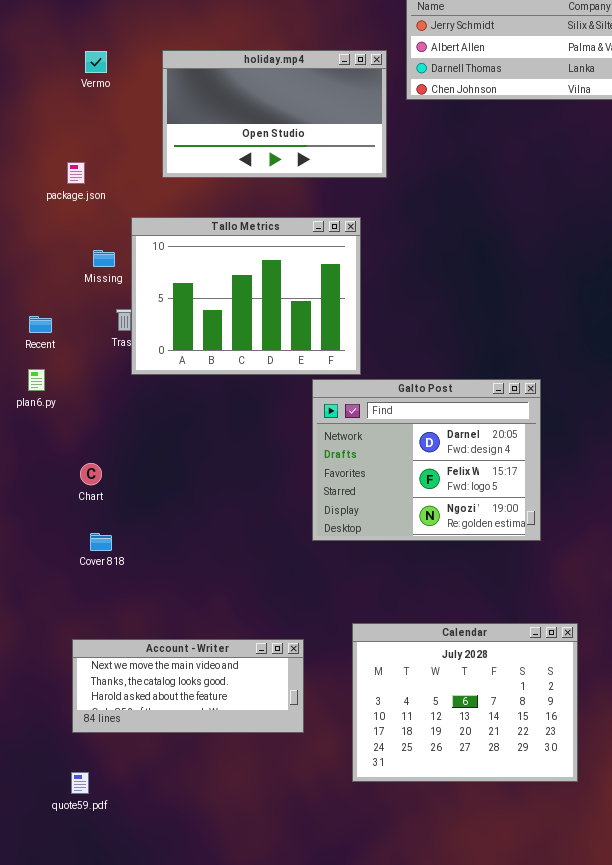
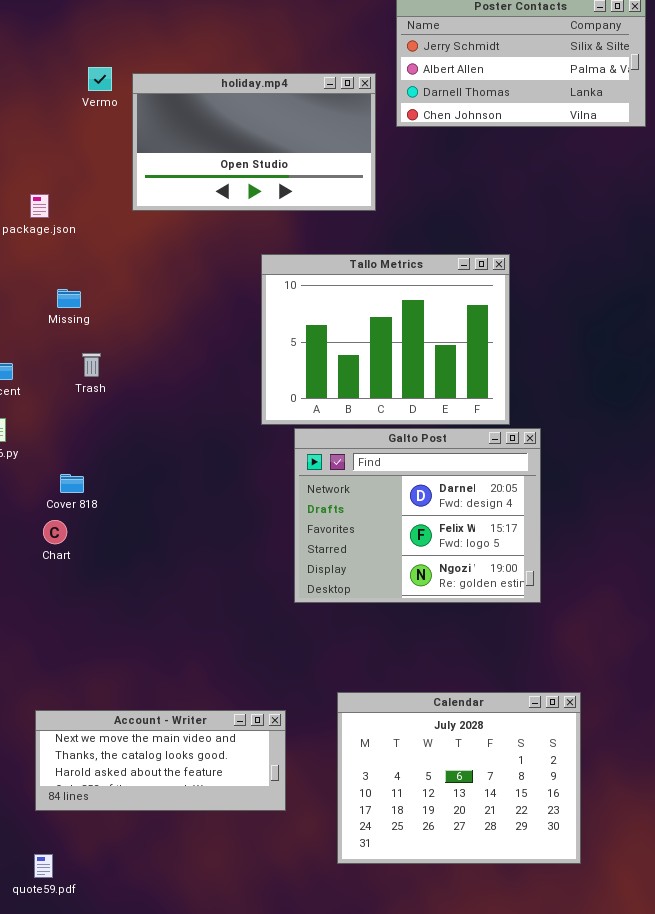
Vermo: [85,51,107,73] -> [88,67,112,91], moved
Tallo Metrics: [131,217,361,375] -> [261,254,510,425], moved
Cover 818: [90,533,112,551] -> [60,474,84,493], moved

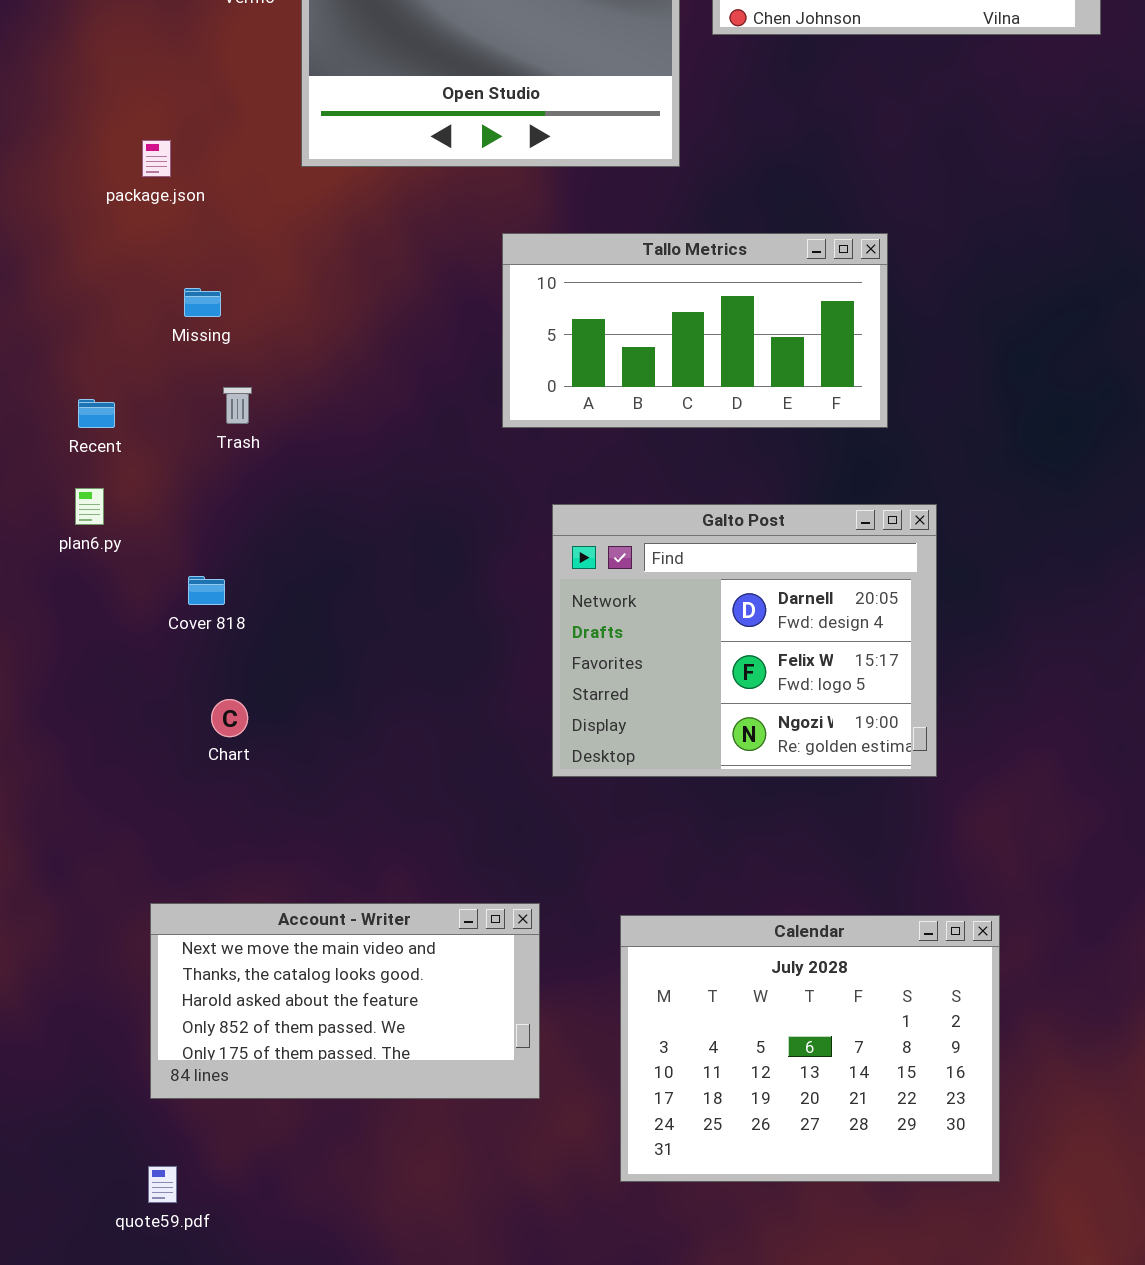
Tallo Metrics: [261,254,510,425] -> [502,233,888,428], resized
Chart: [43,520,67,544] -> [211,699,248,737], moved
Account - Writer: [35,710,286,811] -> [150,903,540,1099], resized

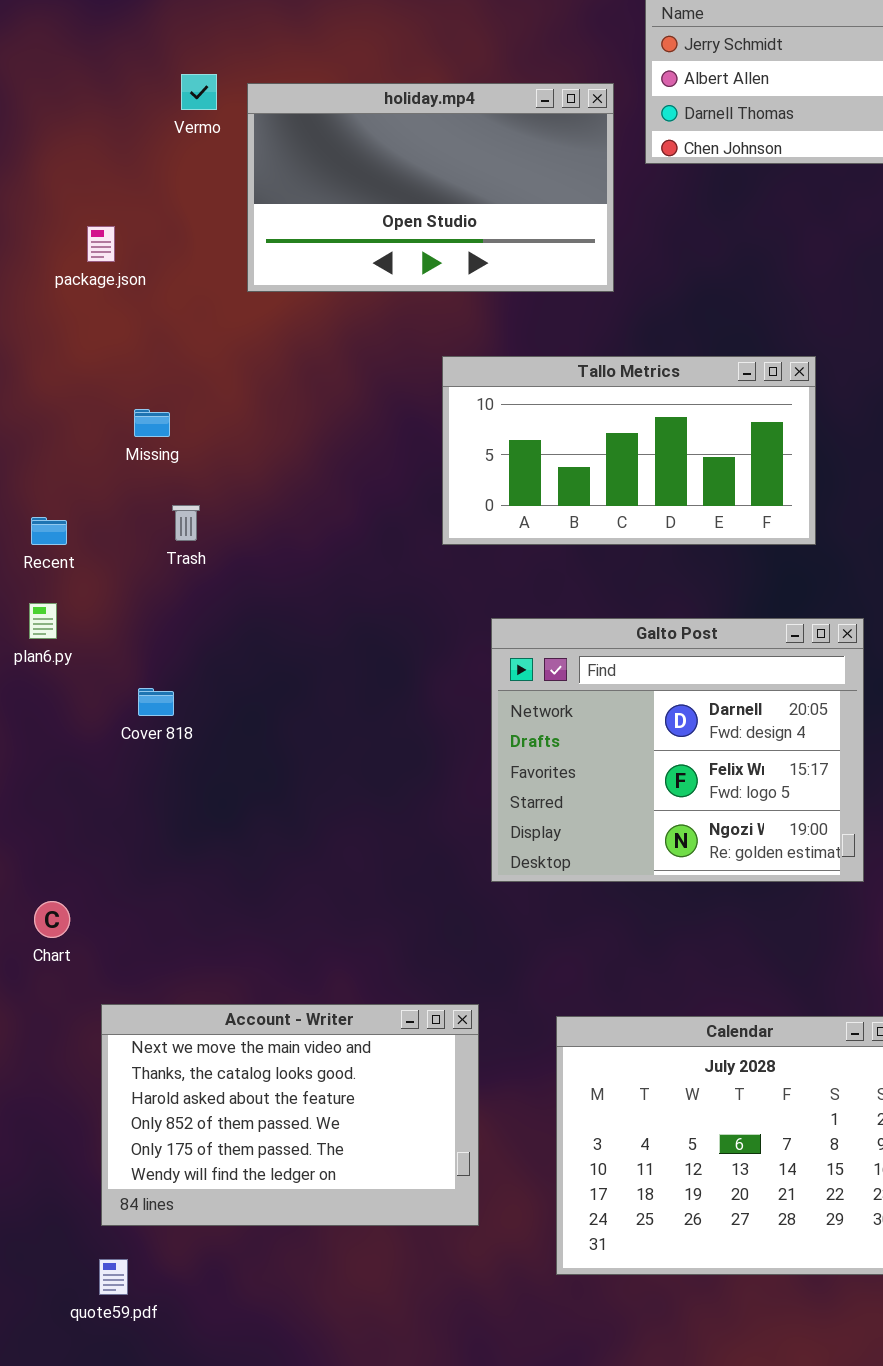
package.json: [142,140,171,177] -> [87,226,115,262], moved
Chart: [211,699,248,737] -> [34,901,70,938], moved
Account - Writer: [150,903,540,1099] -> [101,1004,479,1226], resized

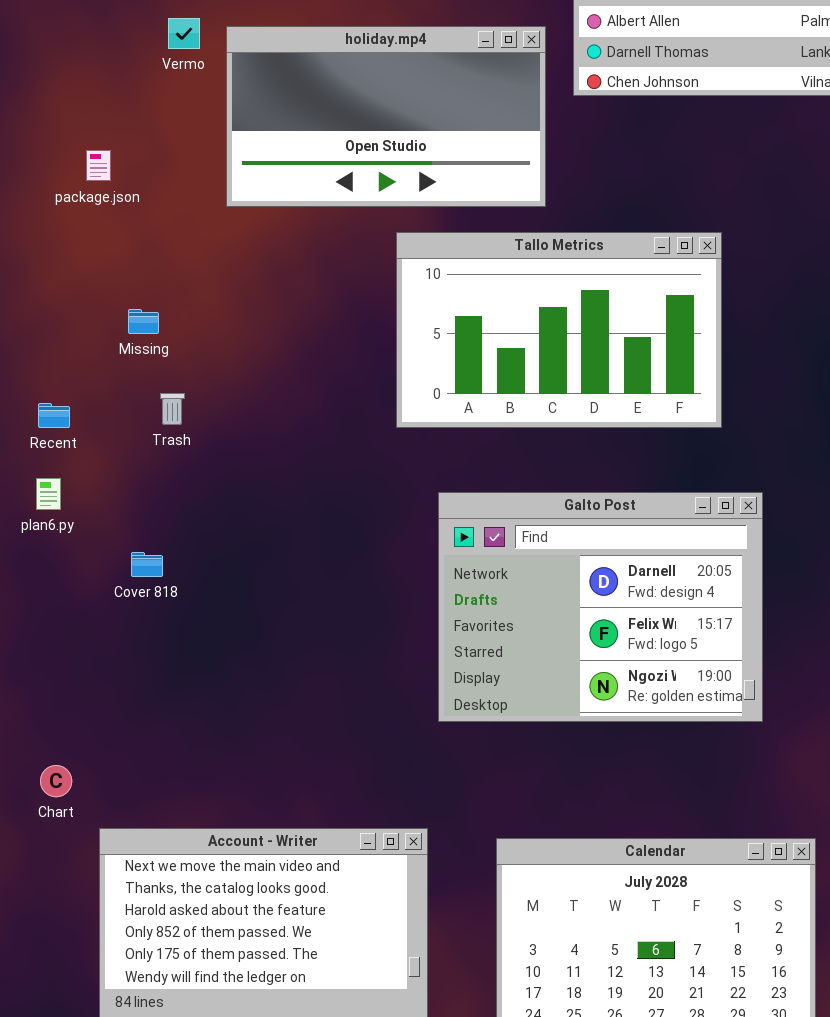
Tallo Metrics: [442,356,816,545] -> [396,232,722,428], resized
Chart: [34,901,70,938] -> [40,765,72,797], moved

